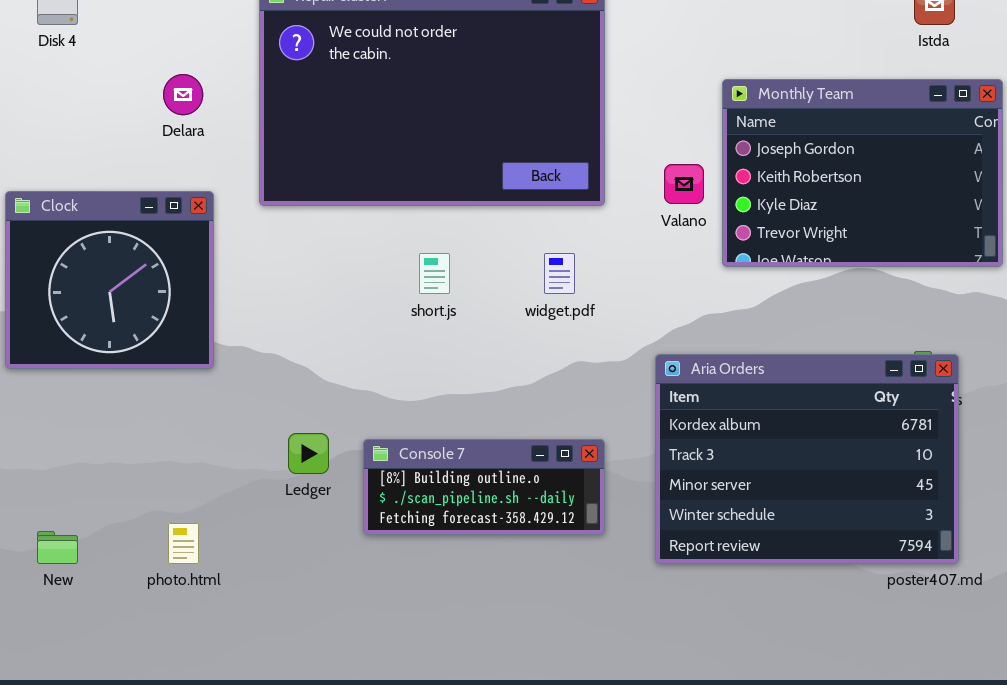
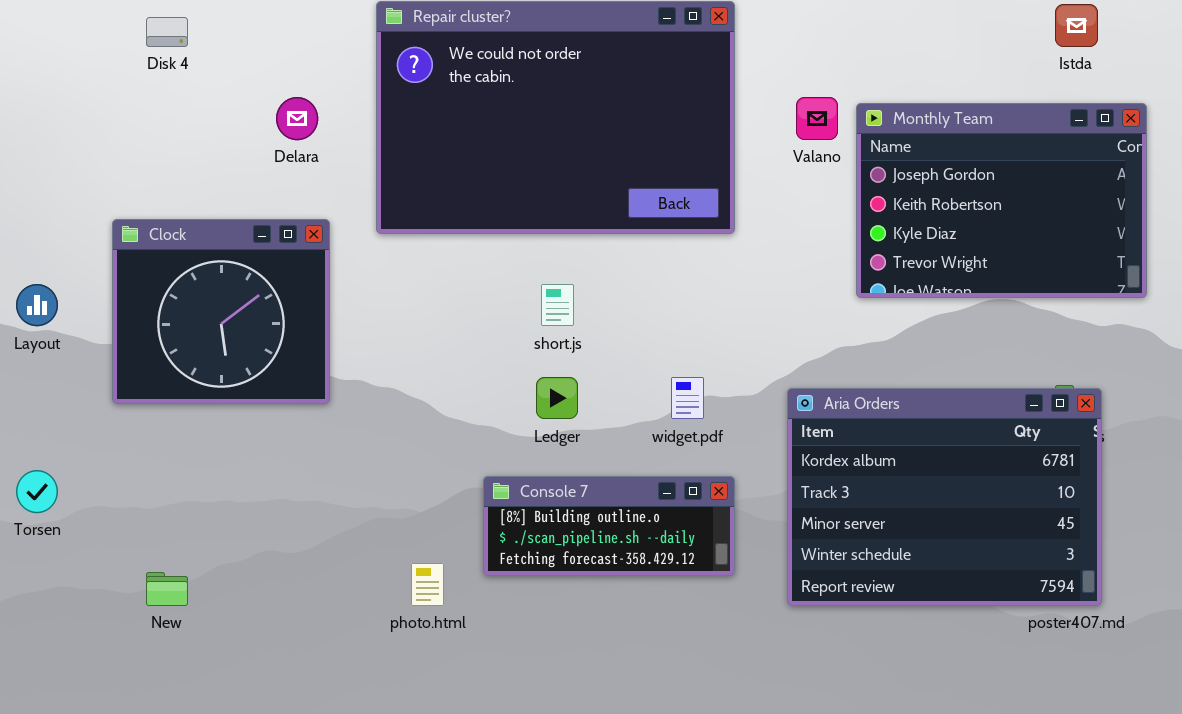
Valano: [664,164,704,204] -> [796,97,838,140], moved
widget.pdf: [544,253,575,294] -> [671,377,704,419], moved
Ledger: [288,433,329,474] -> [536,377,578,419], moved
photo.html: [168,523,199,564] -> [411,563,444,606], moved

